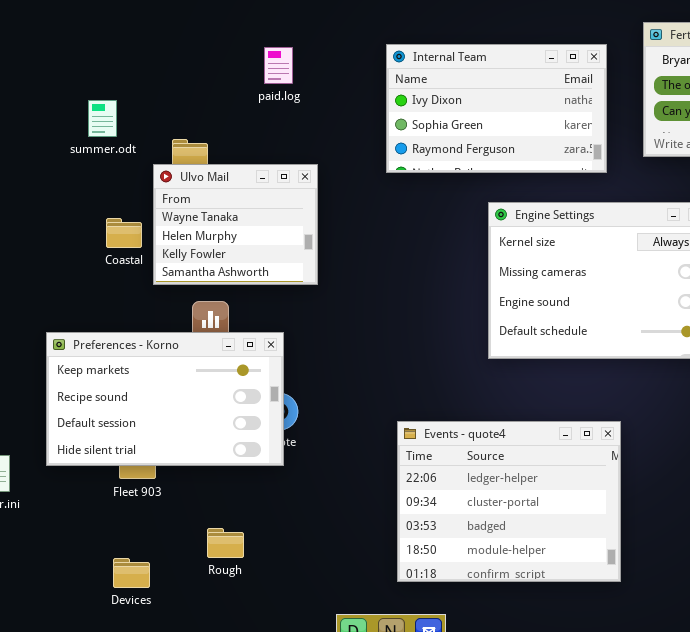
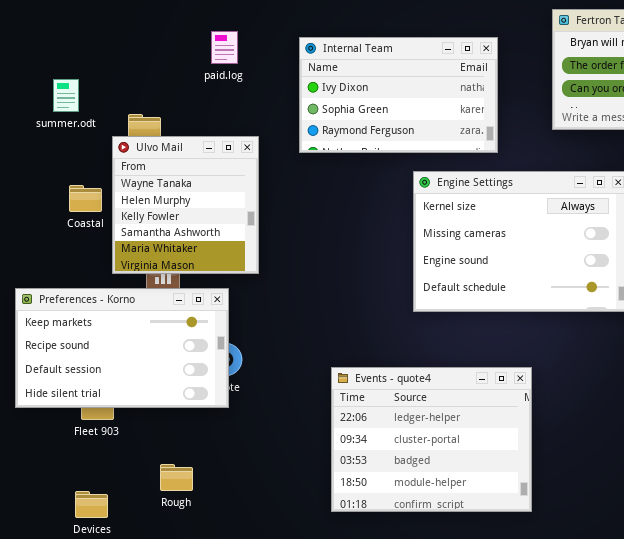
Internal Team: [386,44,607,173] -> [299,37,498,153], moved
Ulvo Mail: [153,164,318,285] -> [112,136,259,274], resized

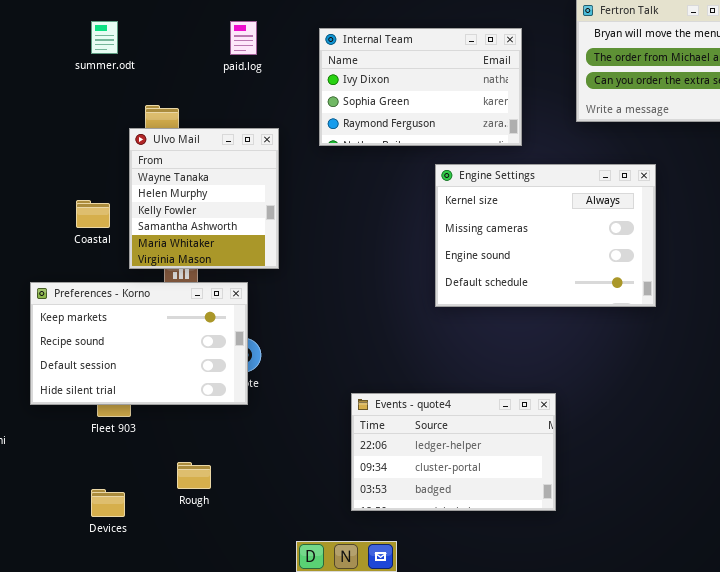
summer.odt: [53,79,79,112] -> [91,21,118,54], moved
Coastal: [69,185,102,212] -> [76,200,110,228], moved
Events - quote4: [331,367,532,512] -> [351,393,556,511], resized

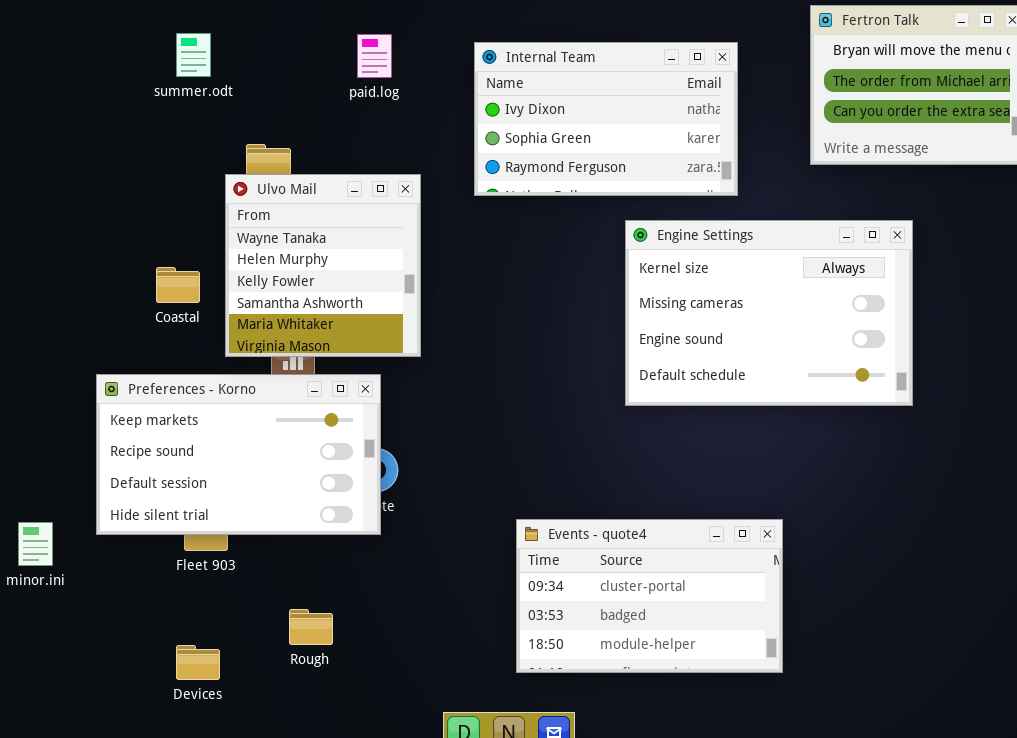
Events - quote4: [351,393,556,511] -> [516,519,783,673], scrolled down 1 row

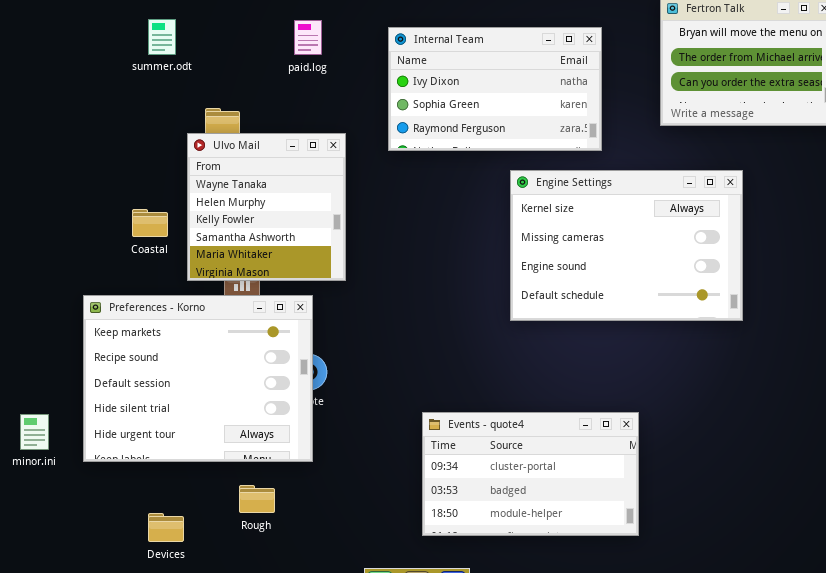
Preferences - Korno: [96,374,381,535] -> [83,295,313,462], resized

